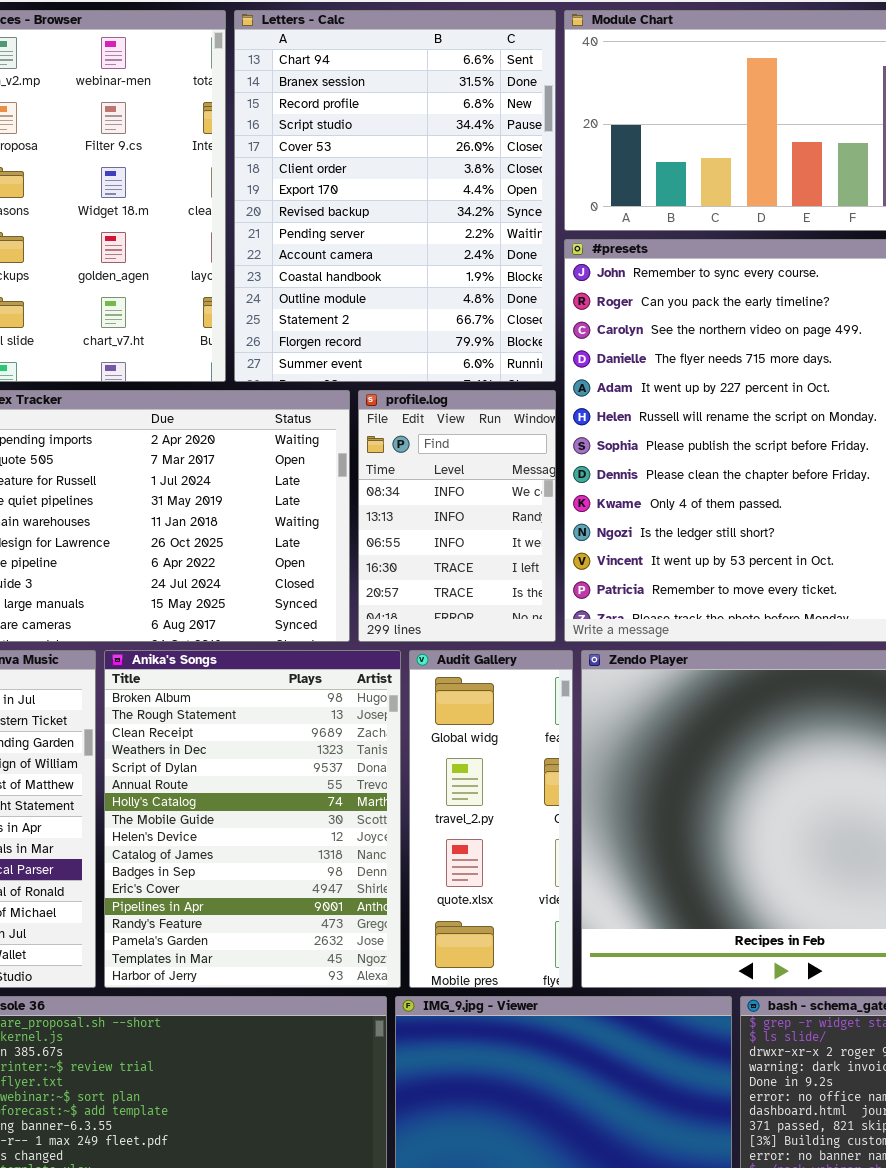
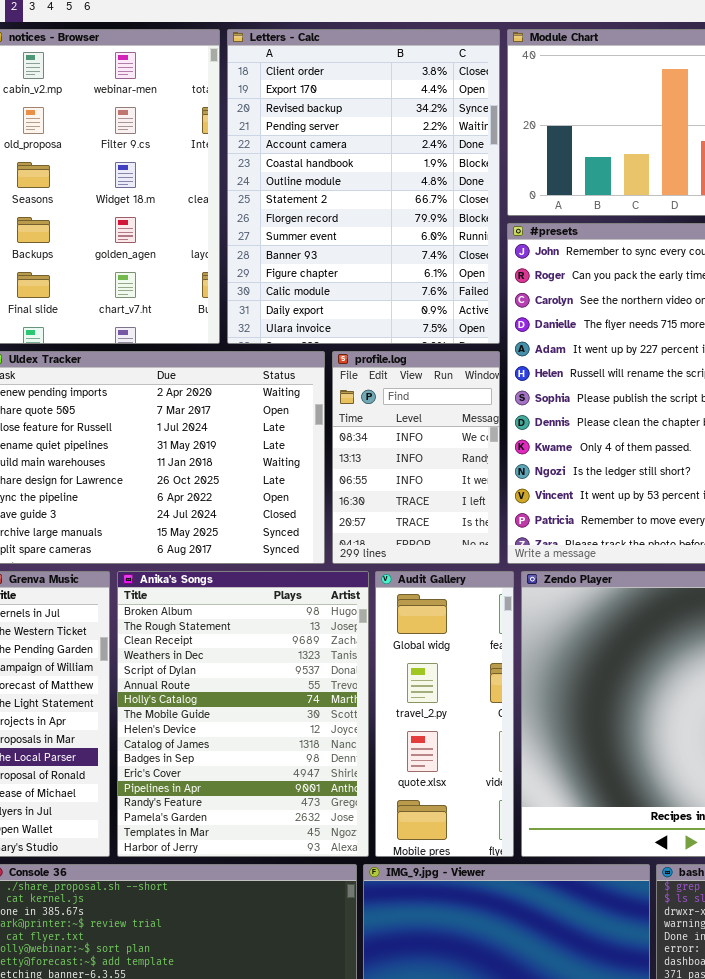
Letters - Calc: [234,10,556,382] -> [227,29,500,344], scrolled down 5 rows

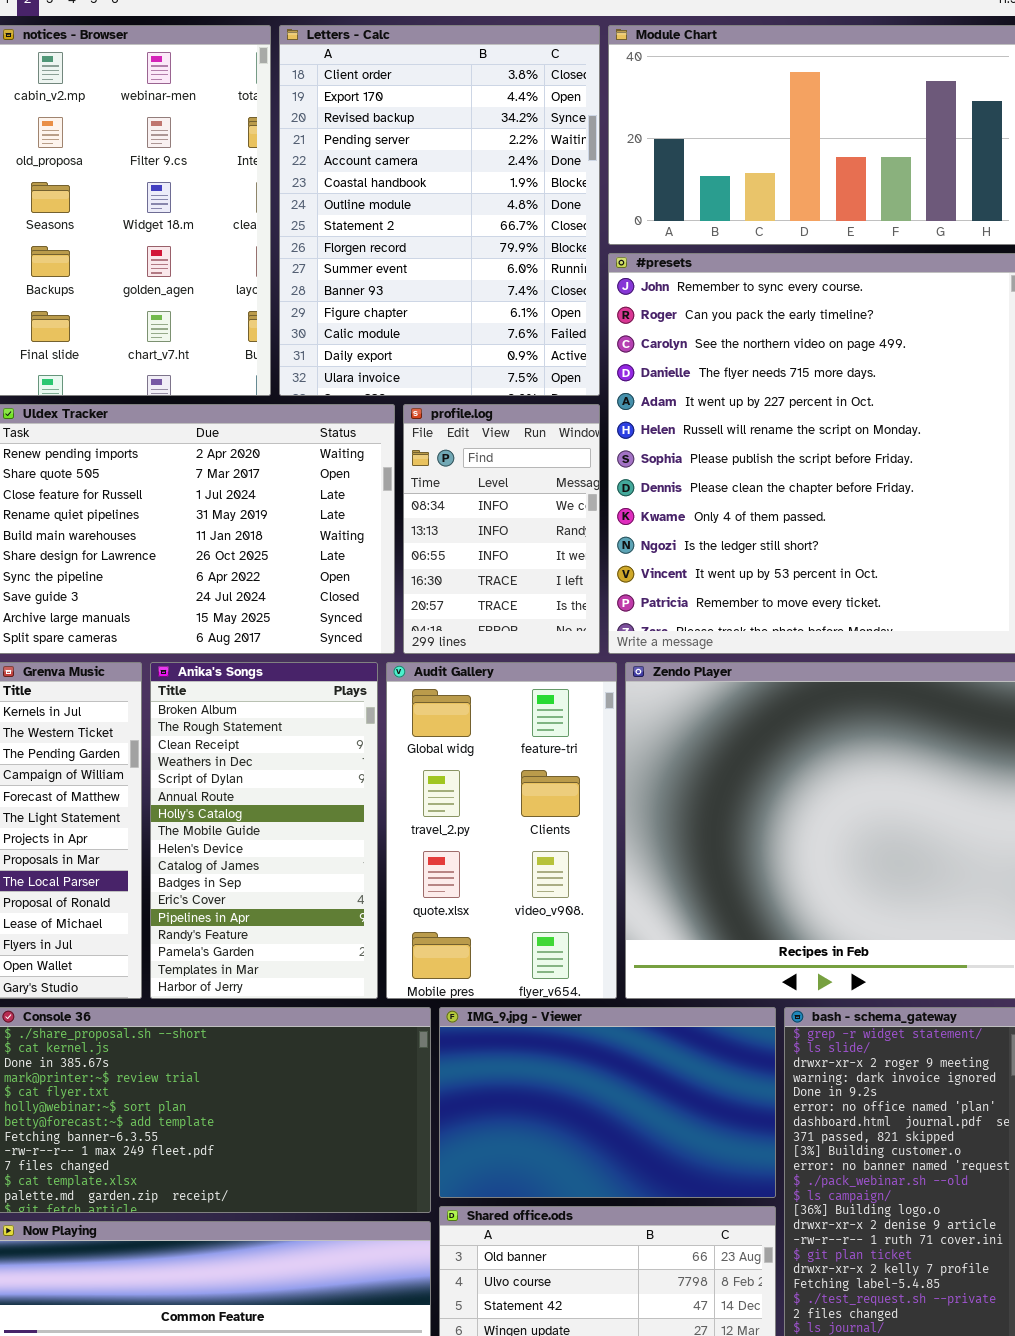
Anika's Songs: [117,571,369,857] -> [150,662,378,999], resized
Audit Gallery: [375,571,514,857] -> [386,662,617,999], resized

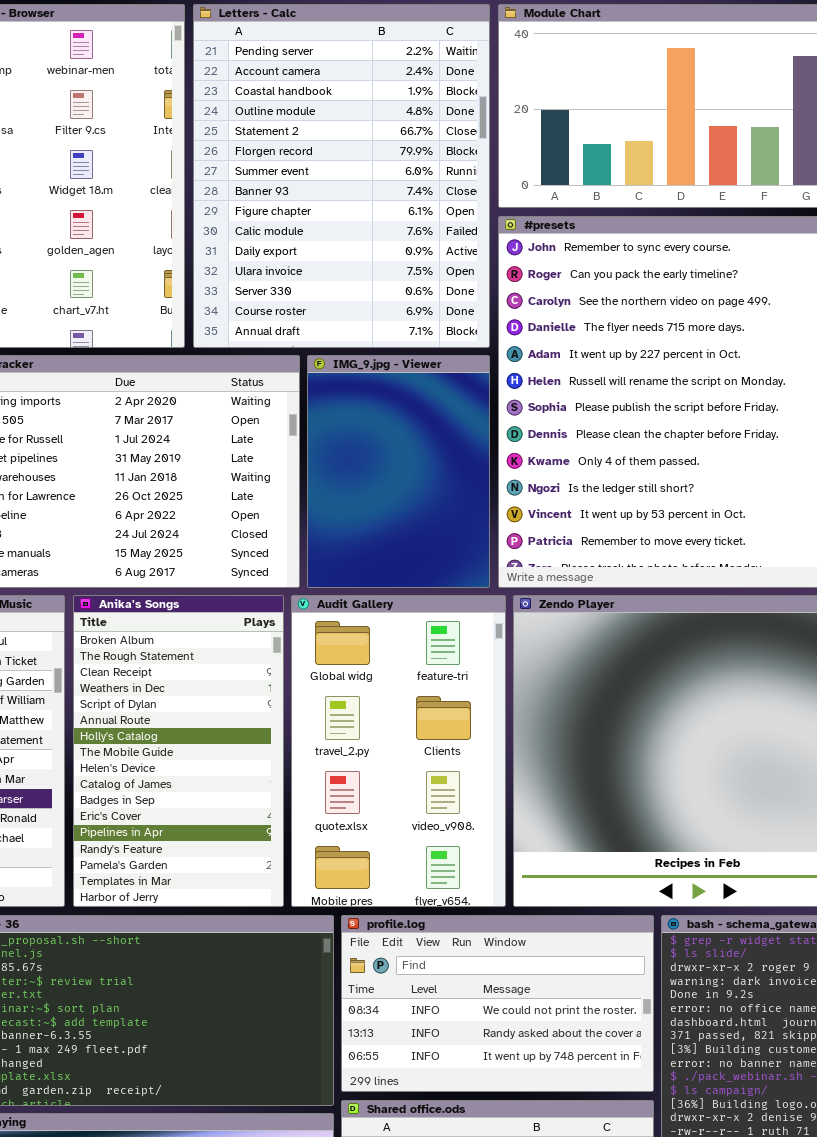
Letters - Calc: [279,25,600,396] -> [193,4,490,348], scrolled down 3 rows
profile.log: [403,404,600,654] -> [341,915,654,1092], moved, resized
IMG_9.jpg - Viewer: [439,1007,776,1198] -> [307,355,490,588], moved, resized

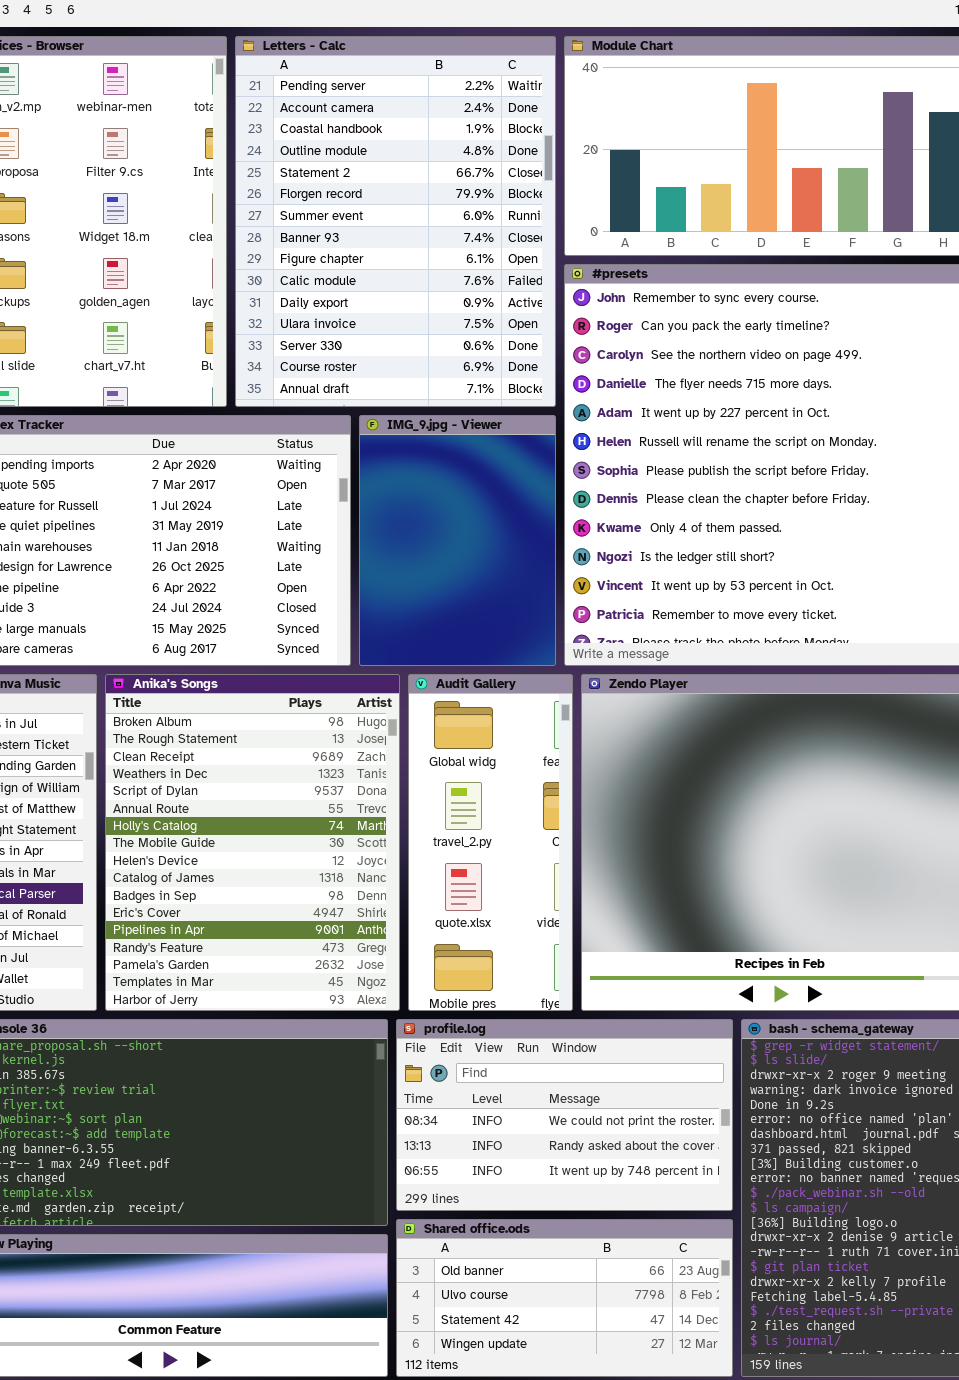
Anika's Songs: [73,595,284,907] -> [105,674,400,1011], resized
Audit Gallery: [291,595,506,907] -> [408,674,573,1011], resized

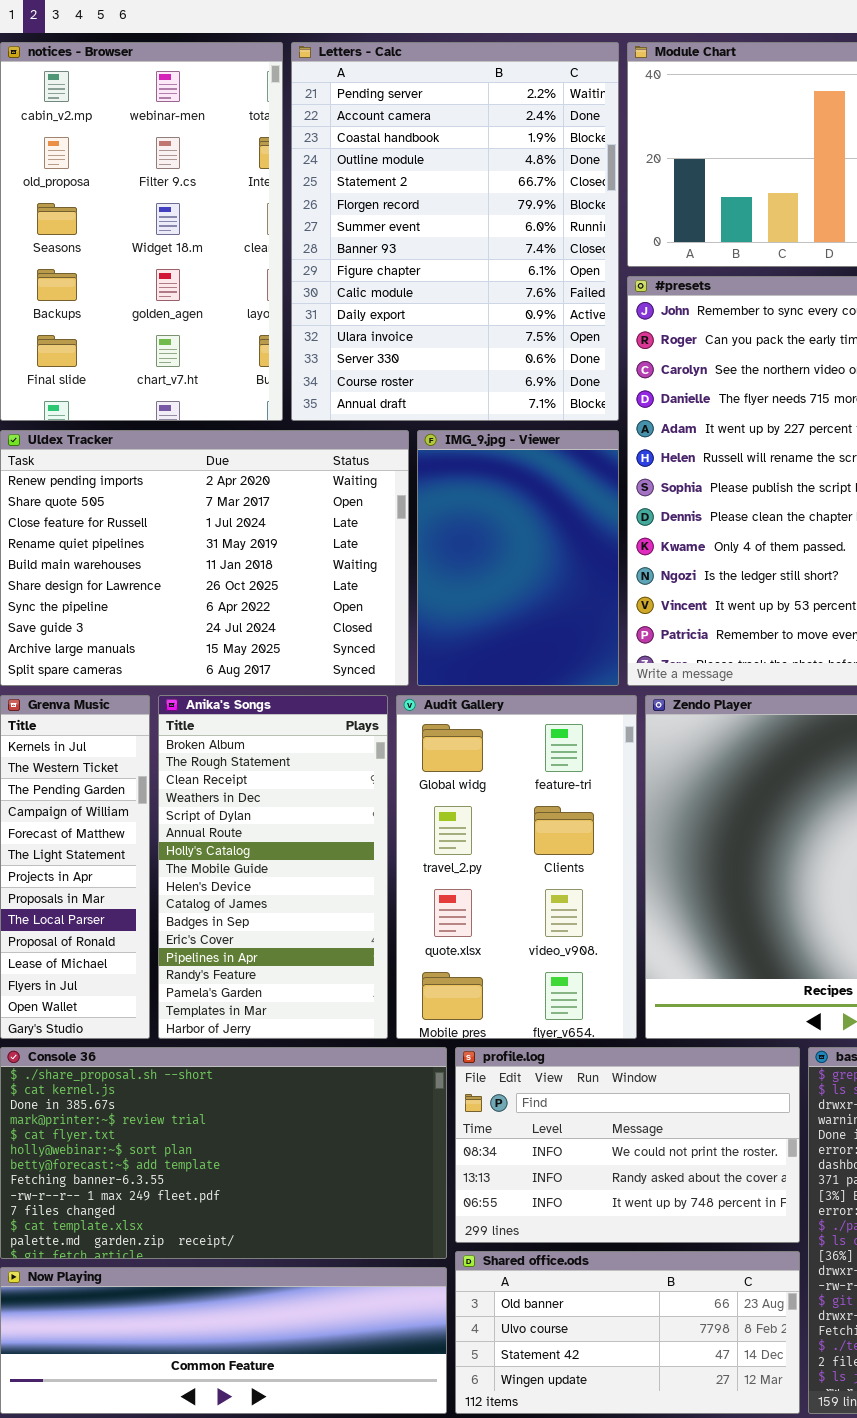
Anika's Songs: [105,674,400,1011] -> [158,695,388,1039], resized
Audit Gallery: [408,674,573,1011] -> [396,695,637,1039], resized

